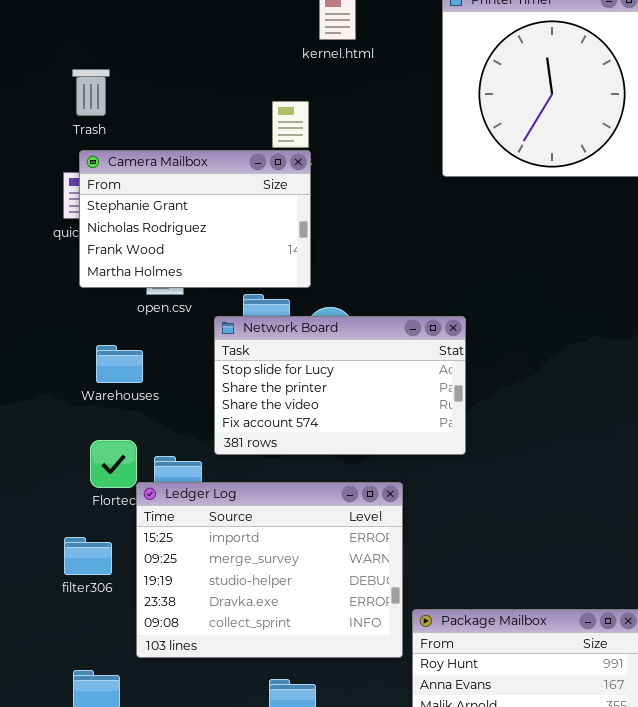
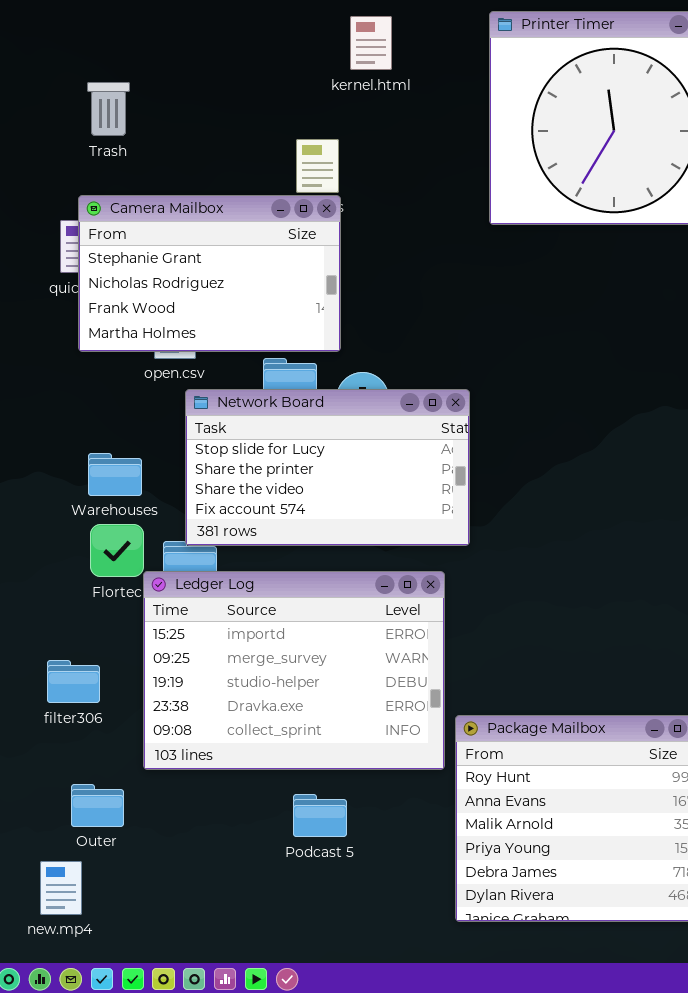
Trash: [72,69,110,116] -> [87,82,130,136], moved
Network Board: [214,316,466,455] -> [185,389,470,546], moved
Warehouses: [96,345,143,383] -> [88,453,142,496], moved
filter306: [64,537,112,575] -> [47,660,100,703], moved

